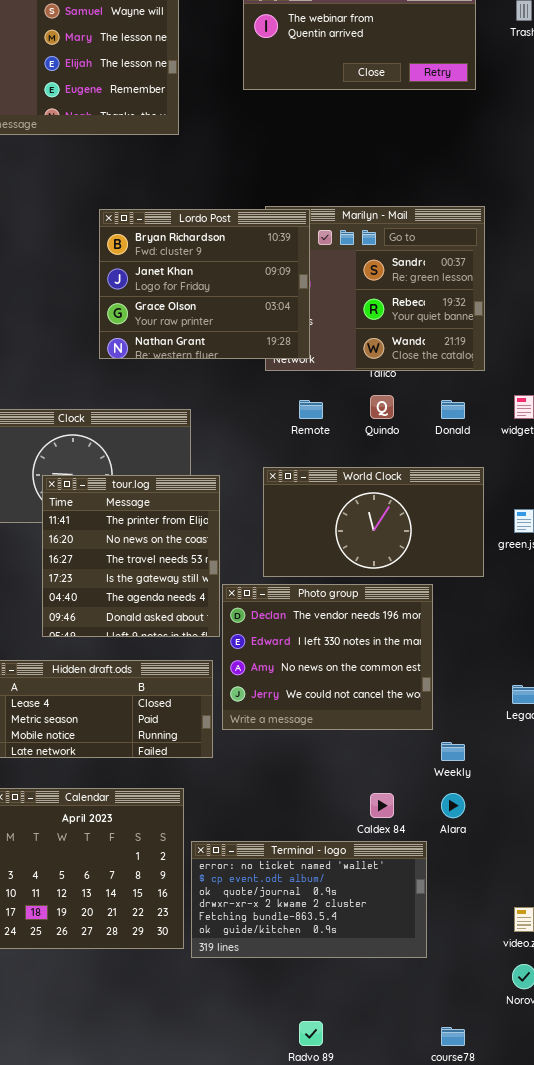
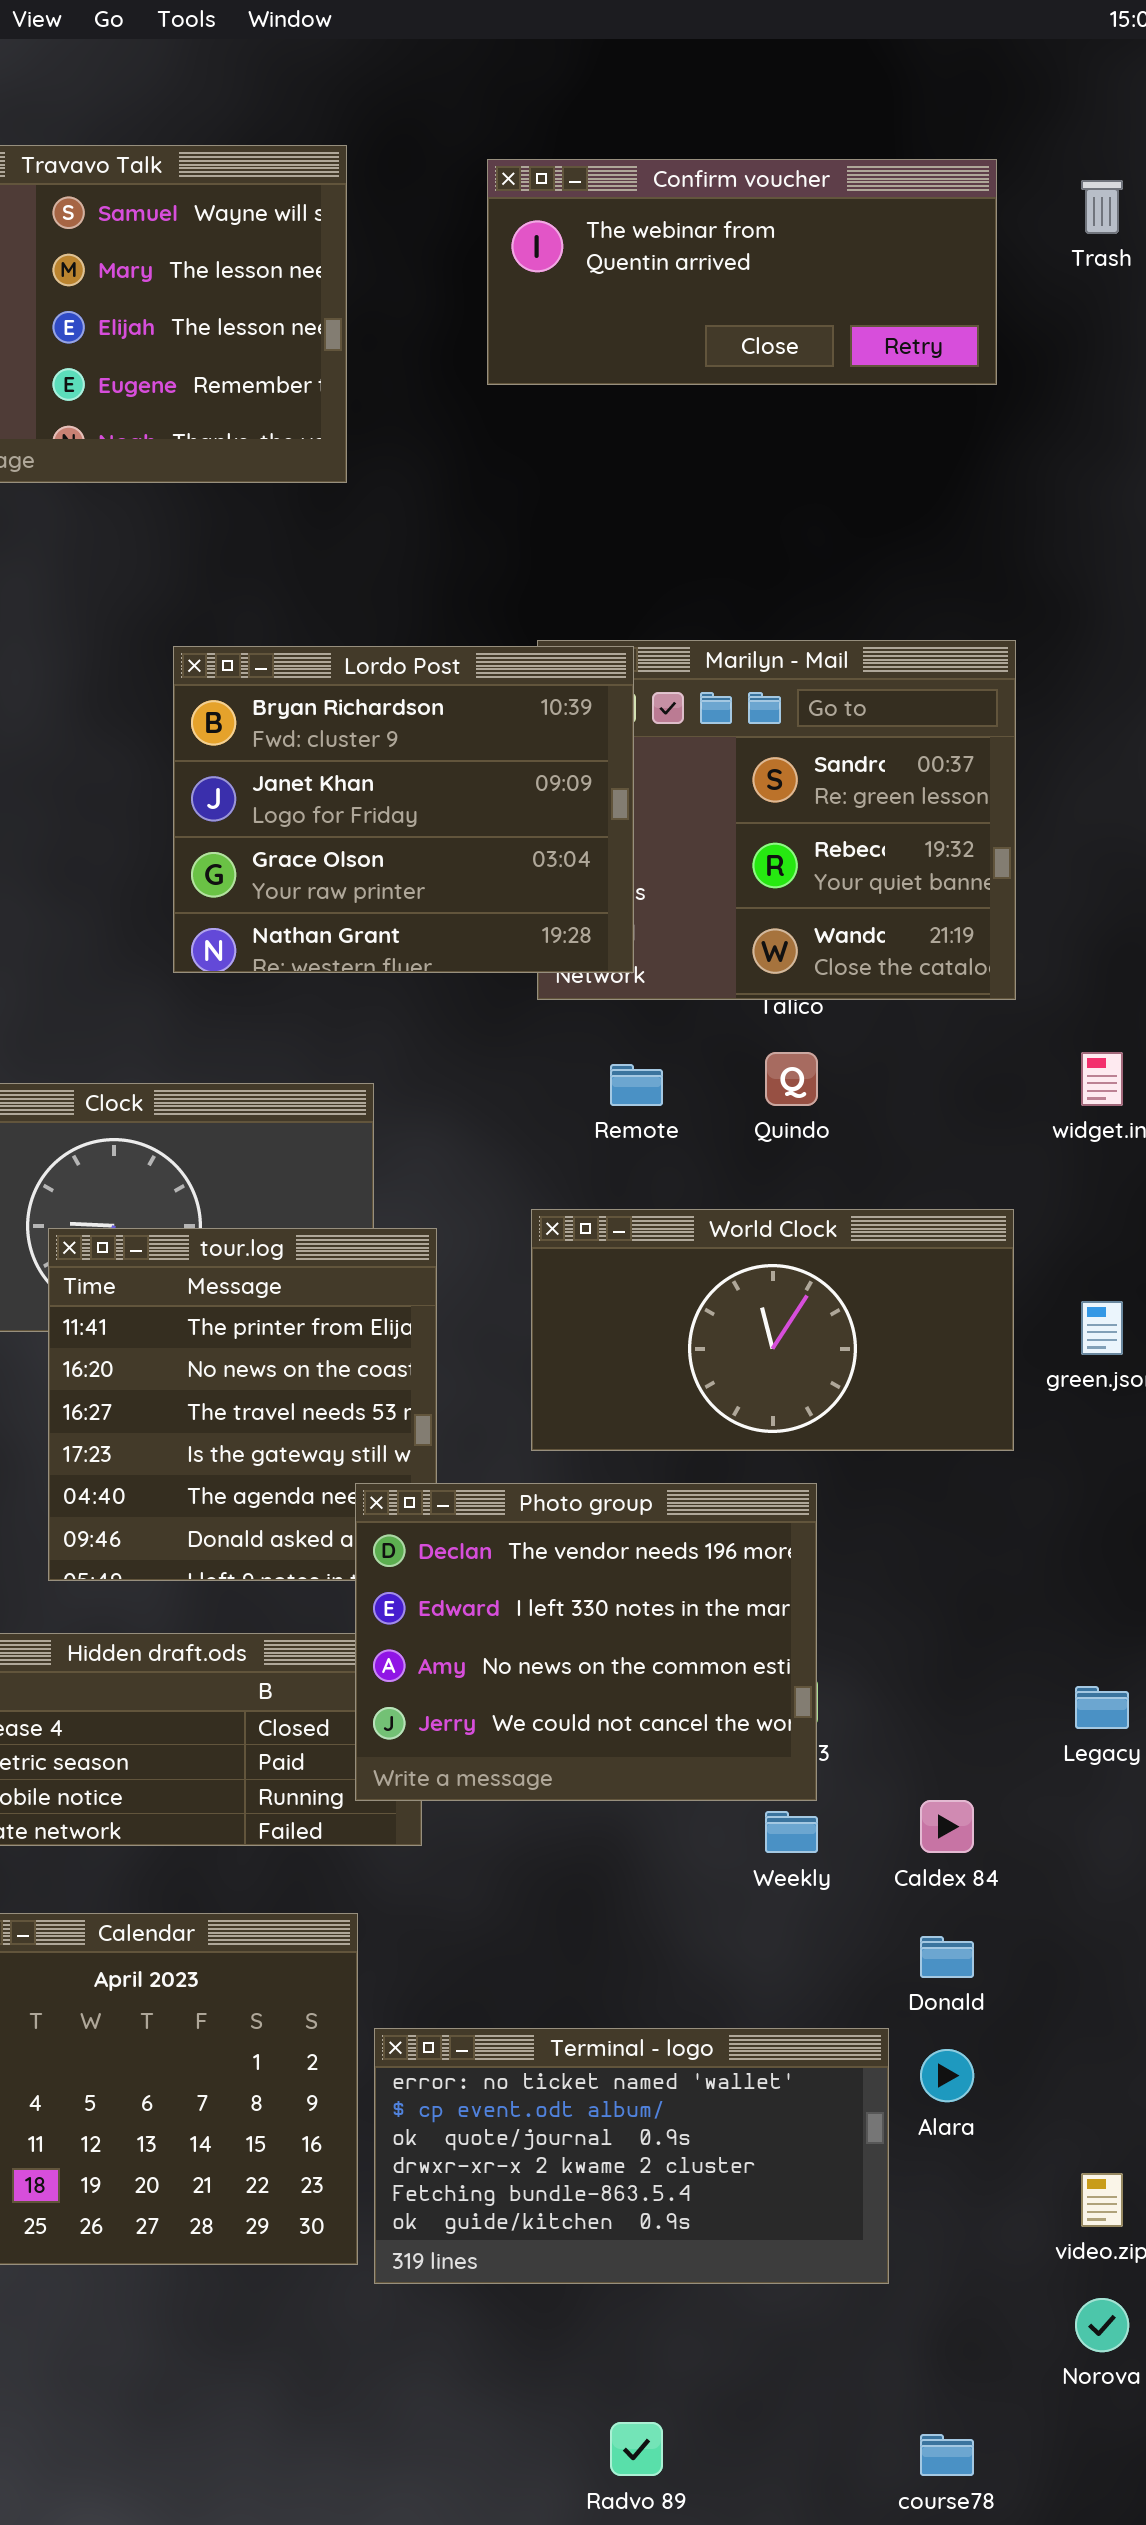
Donald: [441,400,465,419] -> [920,1936,974,1978], moved
Photo group: [222,584,433,730] -> [355,1483,817,1801], moved
Weekly: [441,742,465,761] -> [765,1811,818,1853], moved
Caldex 84: [370,793,394,818] -> [920,1800,974,1853], moved
Alara: [441,793,465,818] -> [920,2049,974,2102], moved

